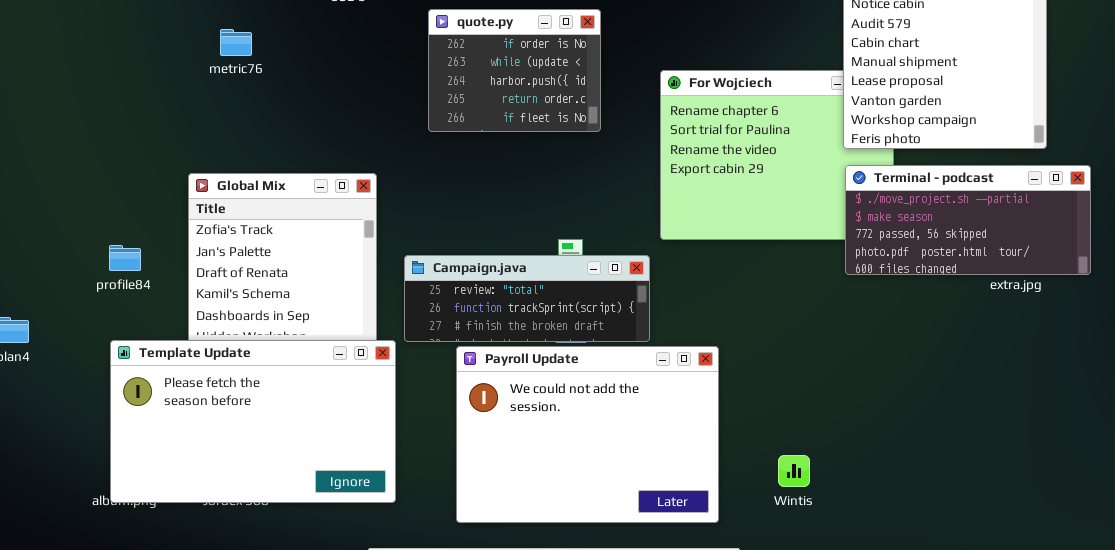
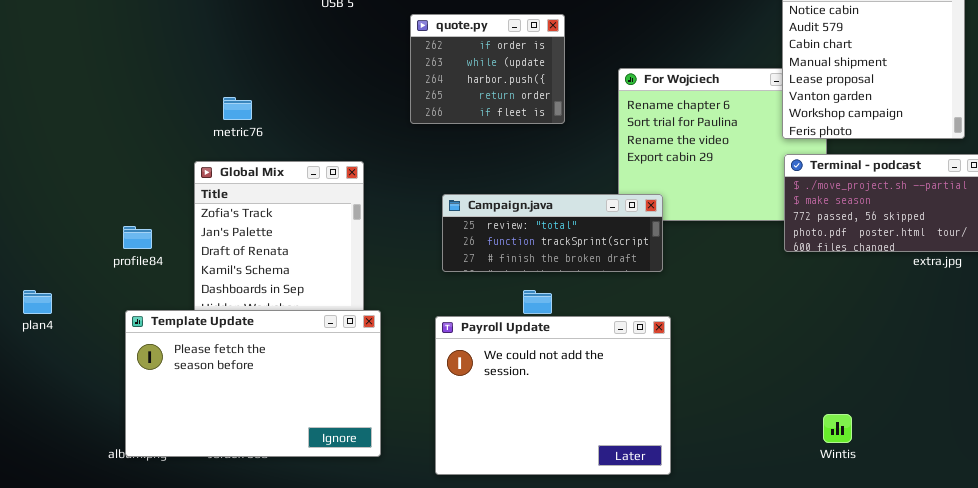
metric76: [220,29,252,56] -> [223,97,252,120], moved
Campaign.java: [404,255,650,342] -> [442,194,663,272], moved
Wintis: [778,455,810,487] -> [823,414,852,443], moved

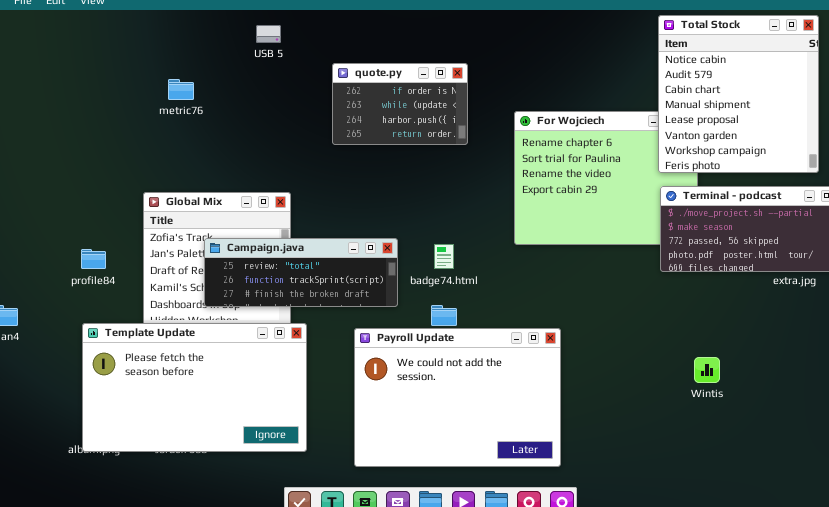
quote.py: [410,14,565,124] -> [332,63,468,145], resized
metric76: [223,97,252,120] -> [168,79,194,100], moved
Campaign.java: [442,194,663,272] -> [204,238,398,307], moved
Wintis: [823,414,852,443] -> [694,357,720,383], moved

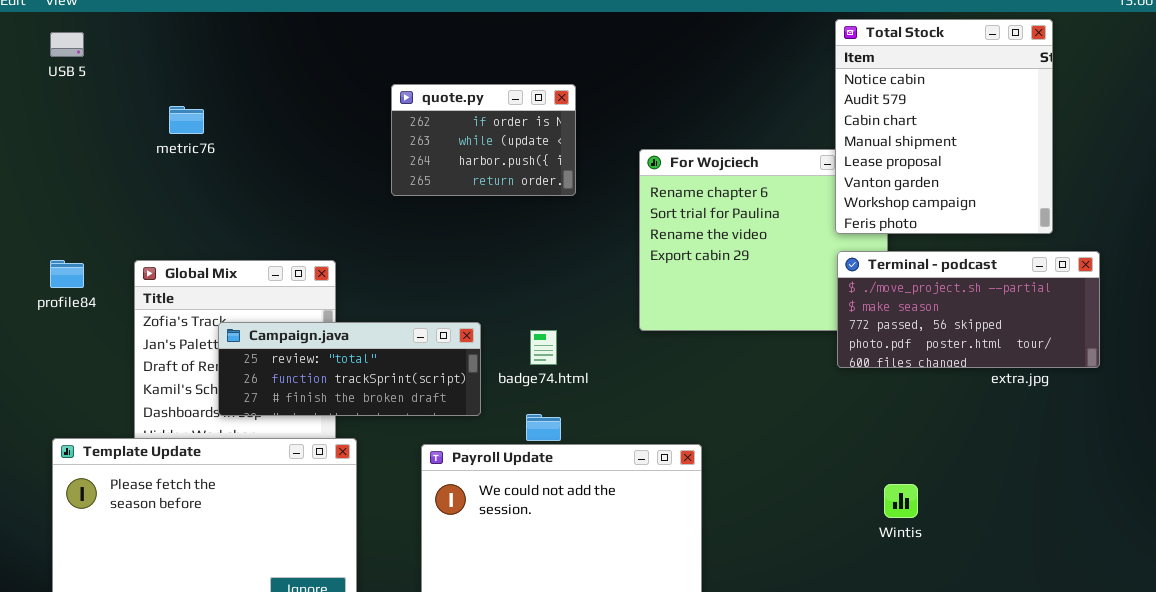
USB 5: [256,25,281,43] -> [50,32,84,57], moved
profile84: [81,249,106,269] -> [50,260,84,288], moved

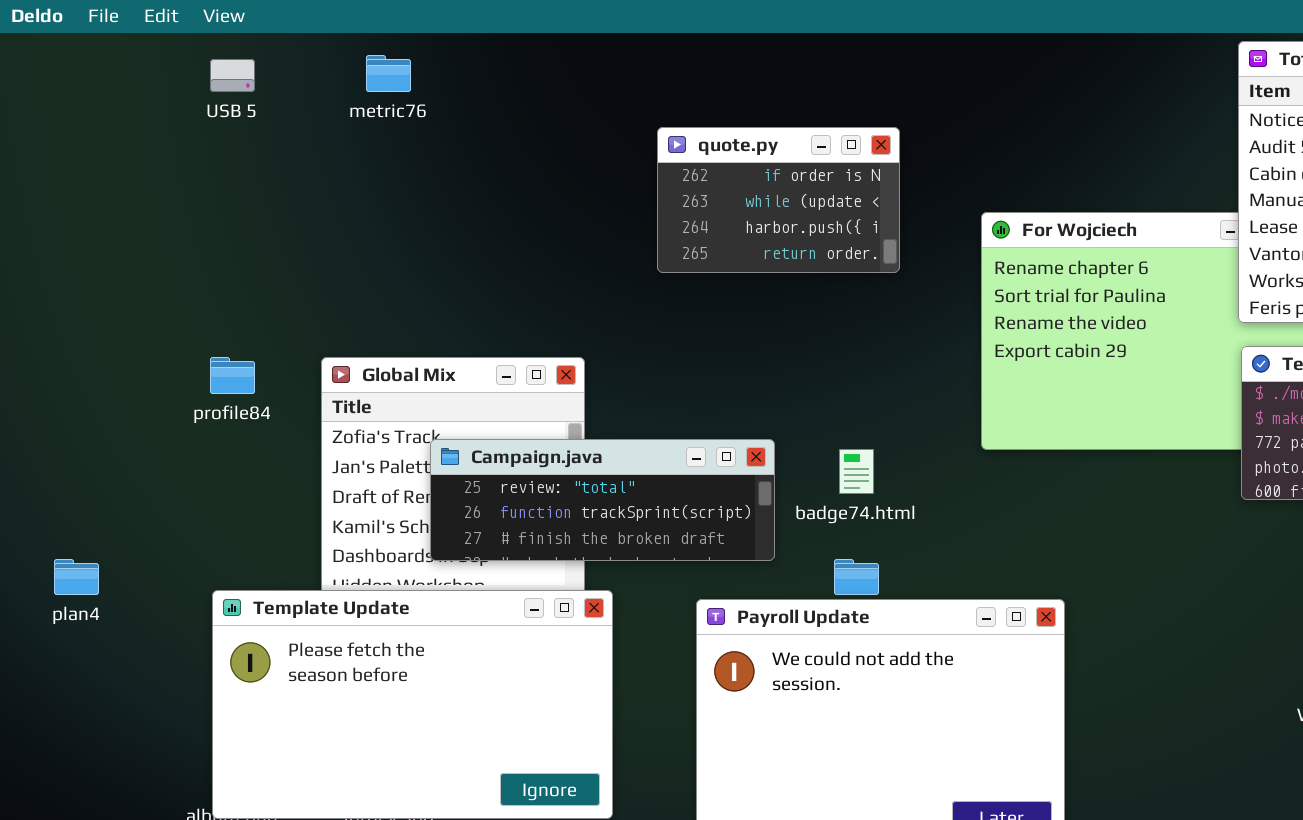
metric76: [169,106,204,134] -> [366,55,411,92], moved

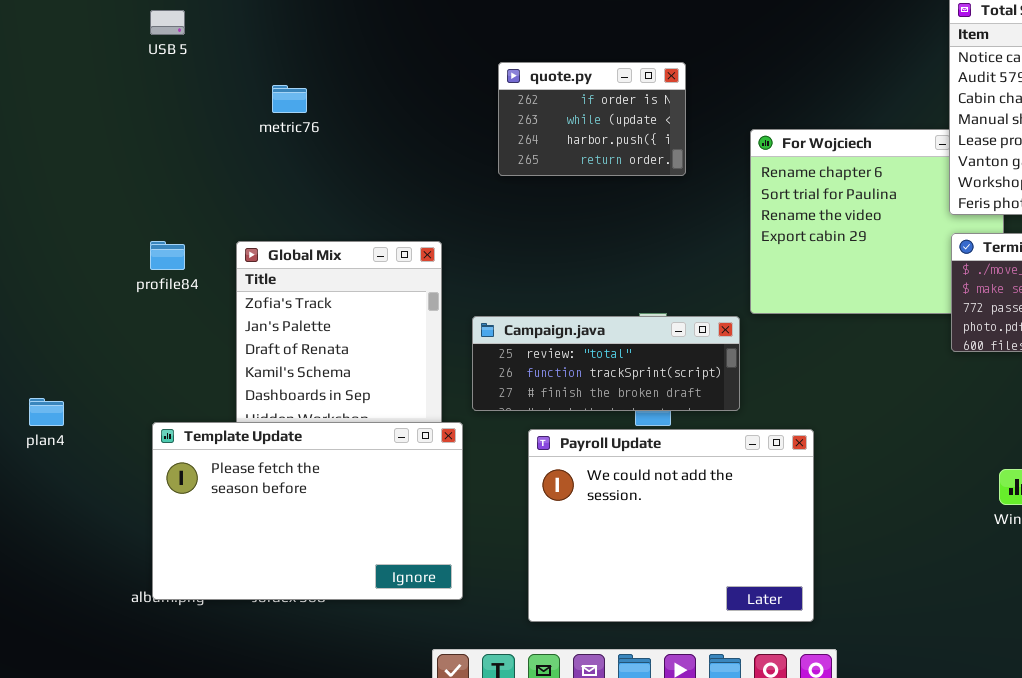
metric76: [366,55,411,92] -> [272,85,307,113], moved
Campaign.java: [430,439,775,561] -> [472,316,740,411], moved

